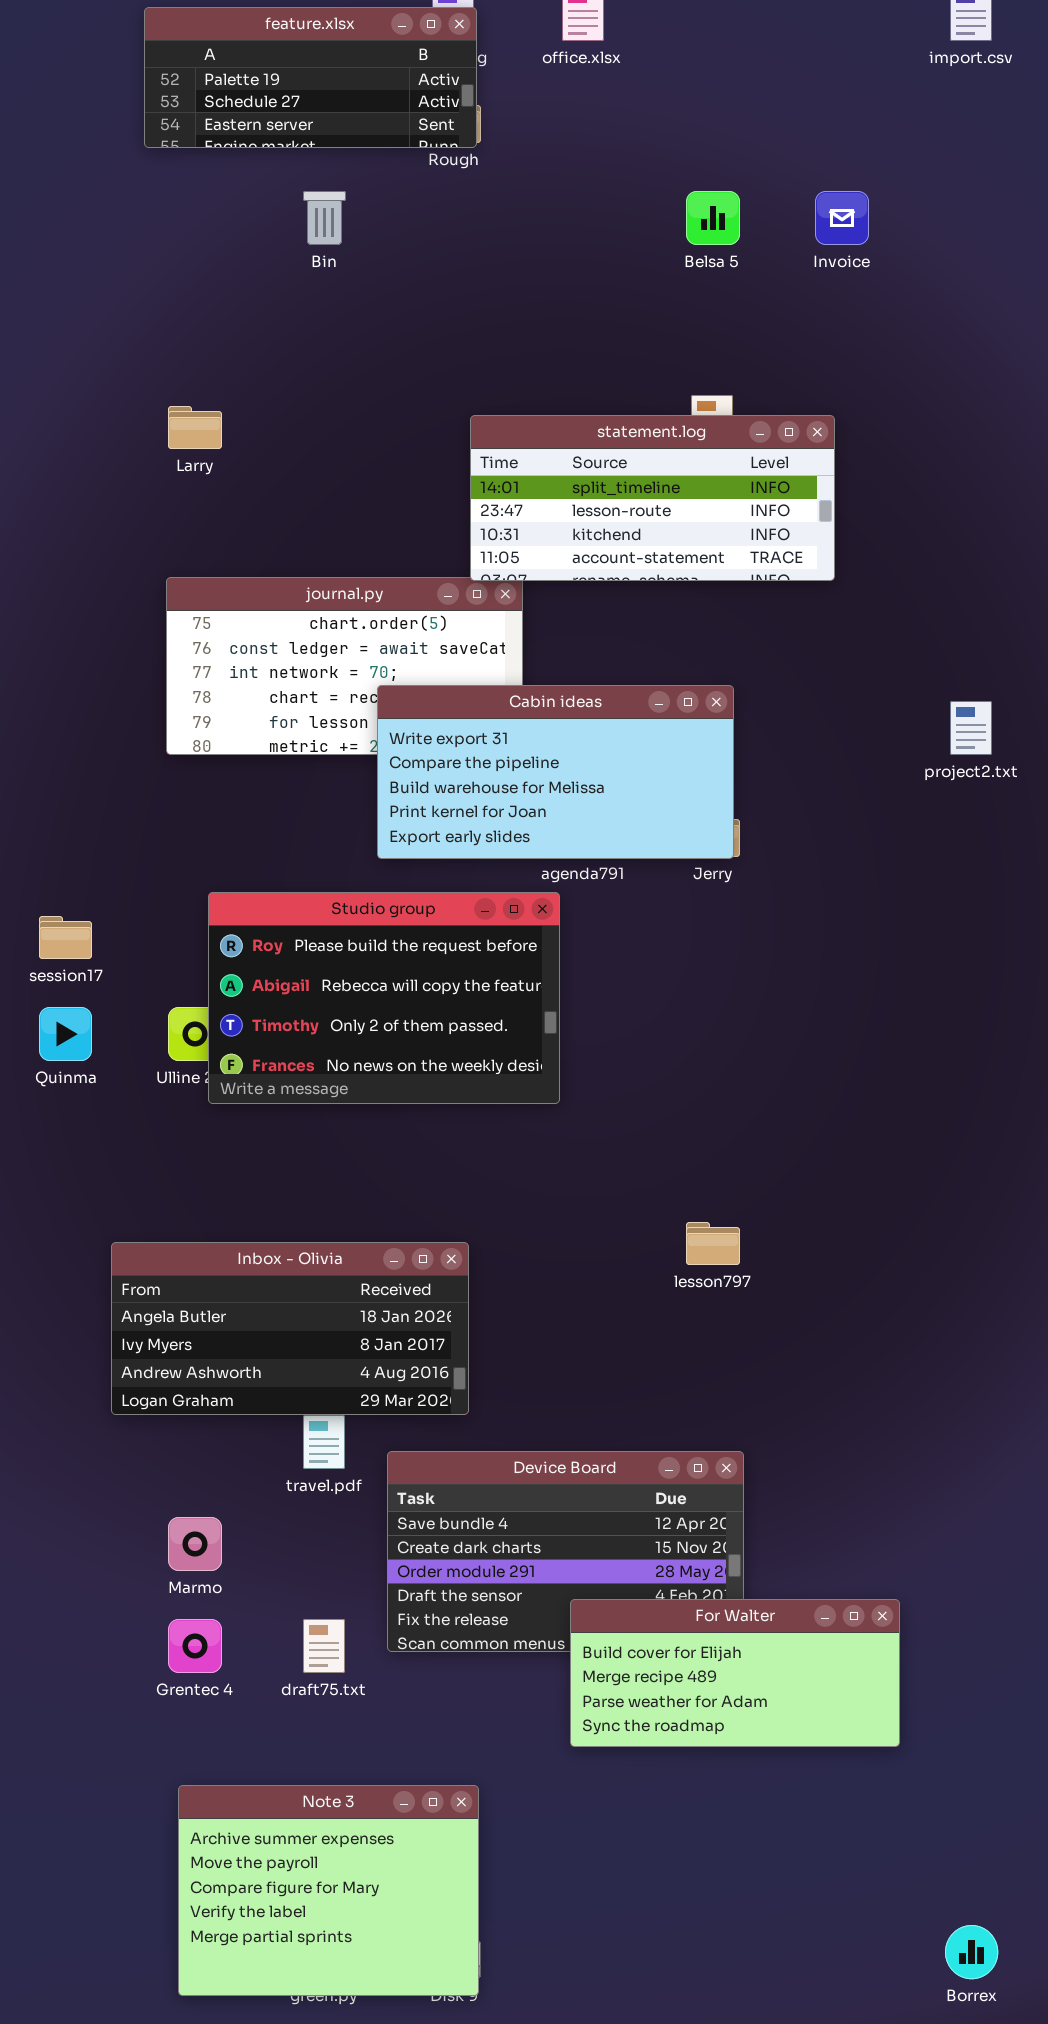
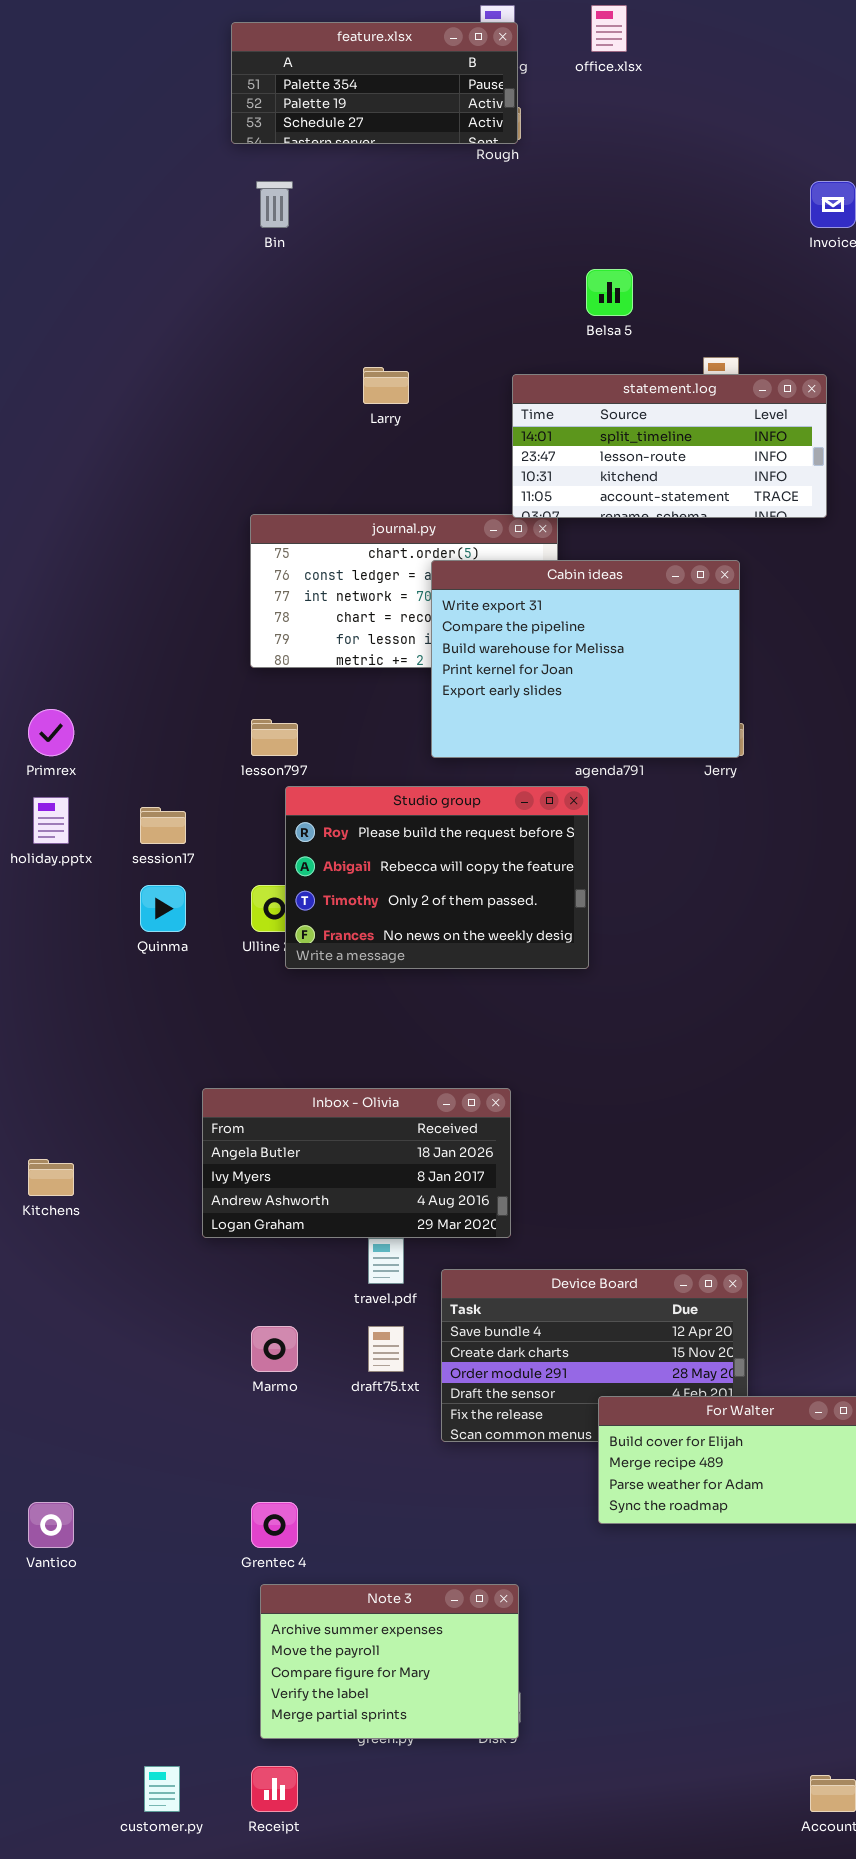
feature.xlsx: [144,7,477,148] -> [231,22,518,144], scrolled up 1 row
Bin: [303,191,346,245] -> [256,181,293,228], moved
Belsa 5: [686,191,740,245] -> [586,269,633,316], moved
Larry: [168,406,222,449] -> [363,367,409,404], moved
Cabin ideas: [377,685,734,859] -> [431,560,740,758], resized
lesson797: [686,1222,740,1265] -> [251,719,298,756], moved
Grentec 4: [168,1619,222,1673] -> [251,1502,298,1548], moved
draft75.txt: [303,1619,345,1673] -> [368,1326,404,1372], moved
Note 3: [178,1785,479,1996] -> [260,1584,519,1739], resized

